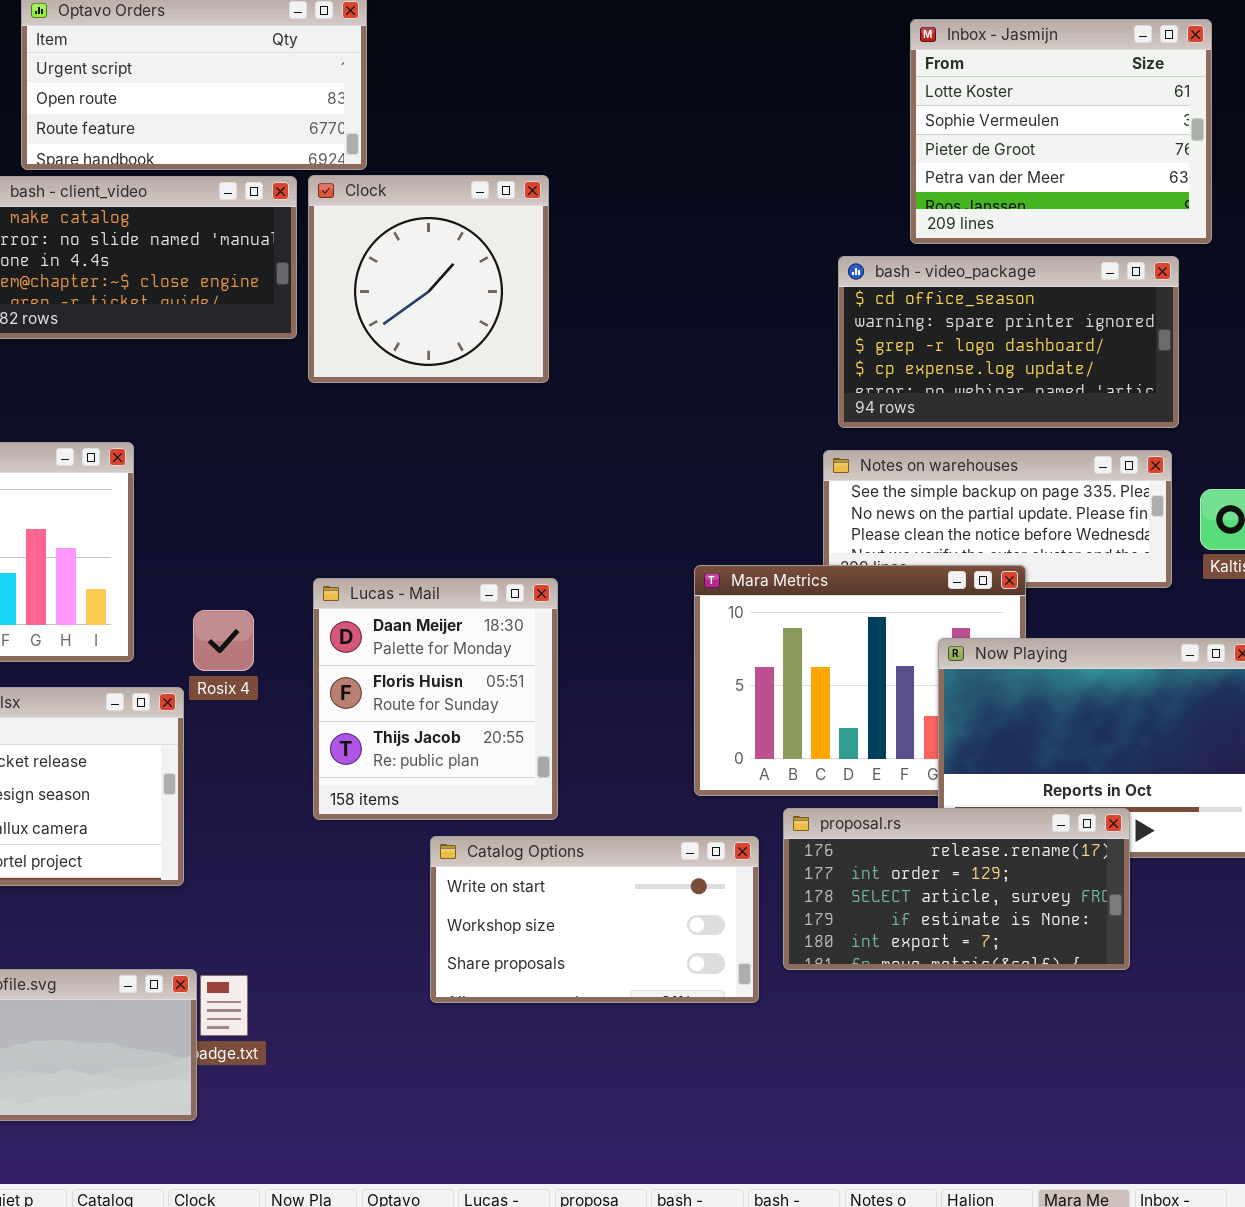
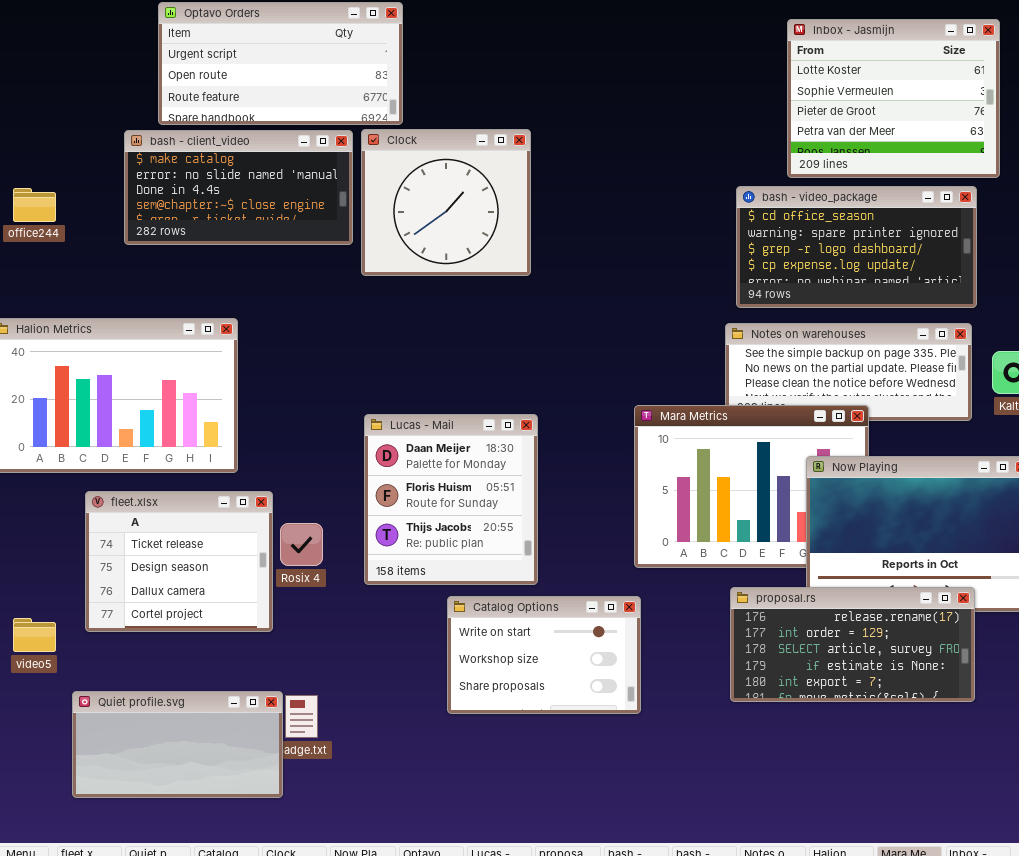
Rosix 4: [193,610,254,671] -> [280,523,323,566], moved
proposal.rs: [783,808,1130,970] -> [730,587,975,702], moved
Catalog Options: [430,836,759,1003] -> [447,596,641,714], resized

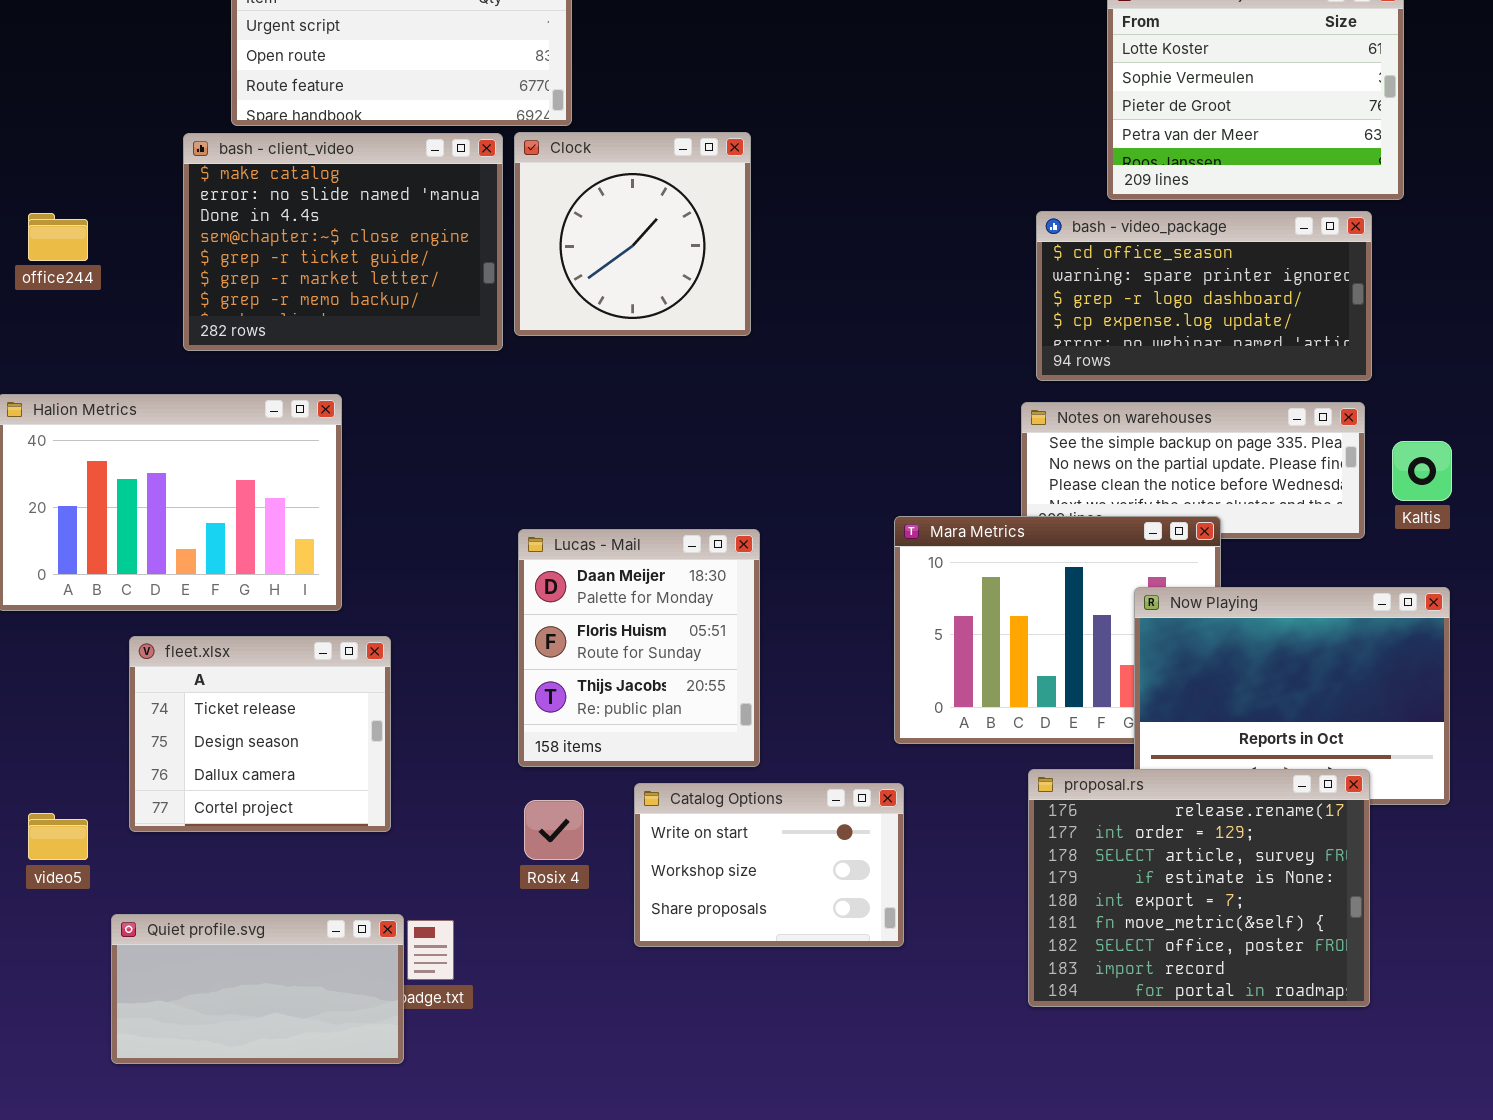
bash - client_video: [124,130,353,245] -> [183,133,503,351], resized
Rosix 4: [280,523,323,566] -> [524,800,584,860], moved
proposal.rs: [730,587,975,702] -> [1028,769,1370,1007], resized

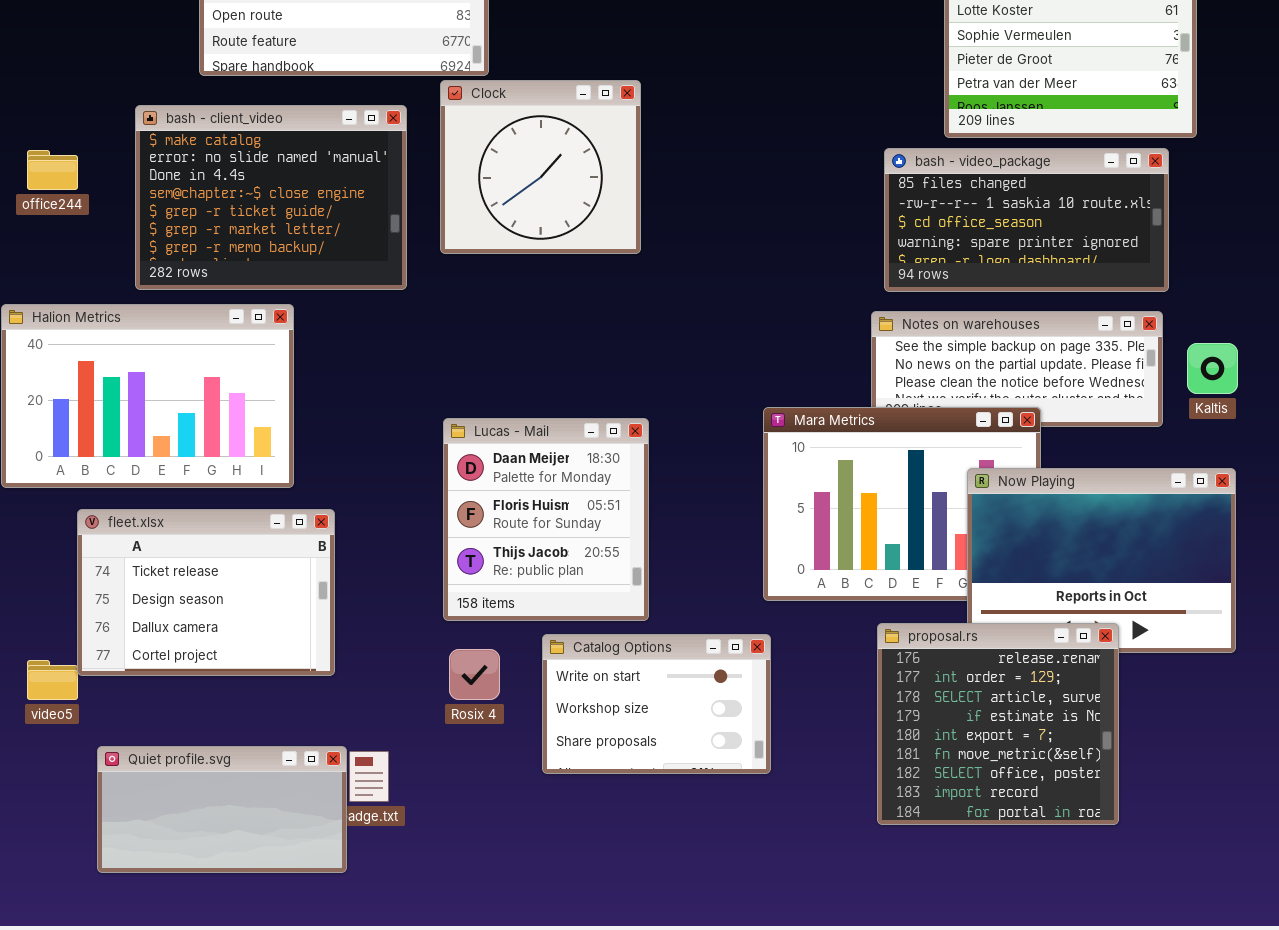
bash - client_video: [183,133,503,351] -> [135,105,407,290], moved
bash - video_package: [1036,211,1372,381] -> [884,148,1169,292], scrolled up 2 rows
fleet.xlsx: [129,636,391,832] -> [77,509,335,676], resized
proposal.rs: [1028,769,1370,1007] -> [877,623,1119,825], resized

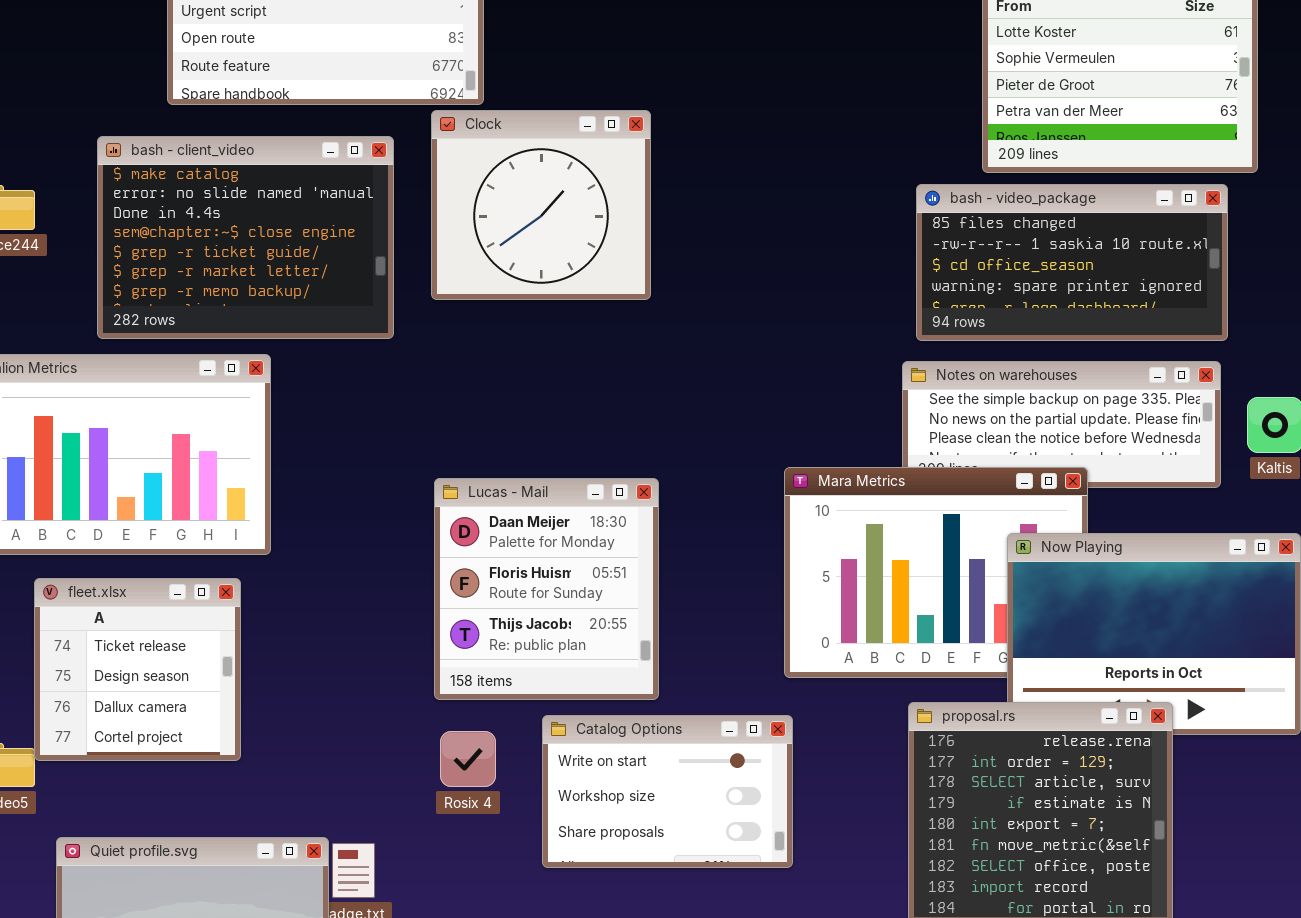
fleet.xlsx: [77,509,335,676] -> [34,578,241,761], resized

